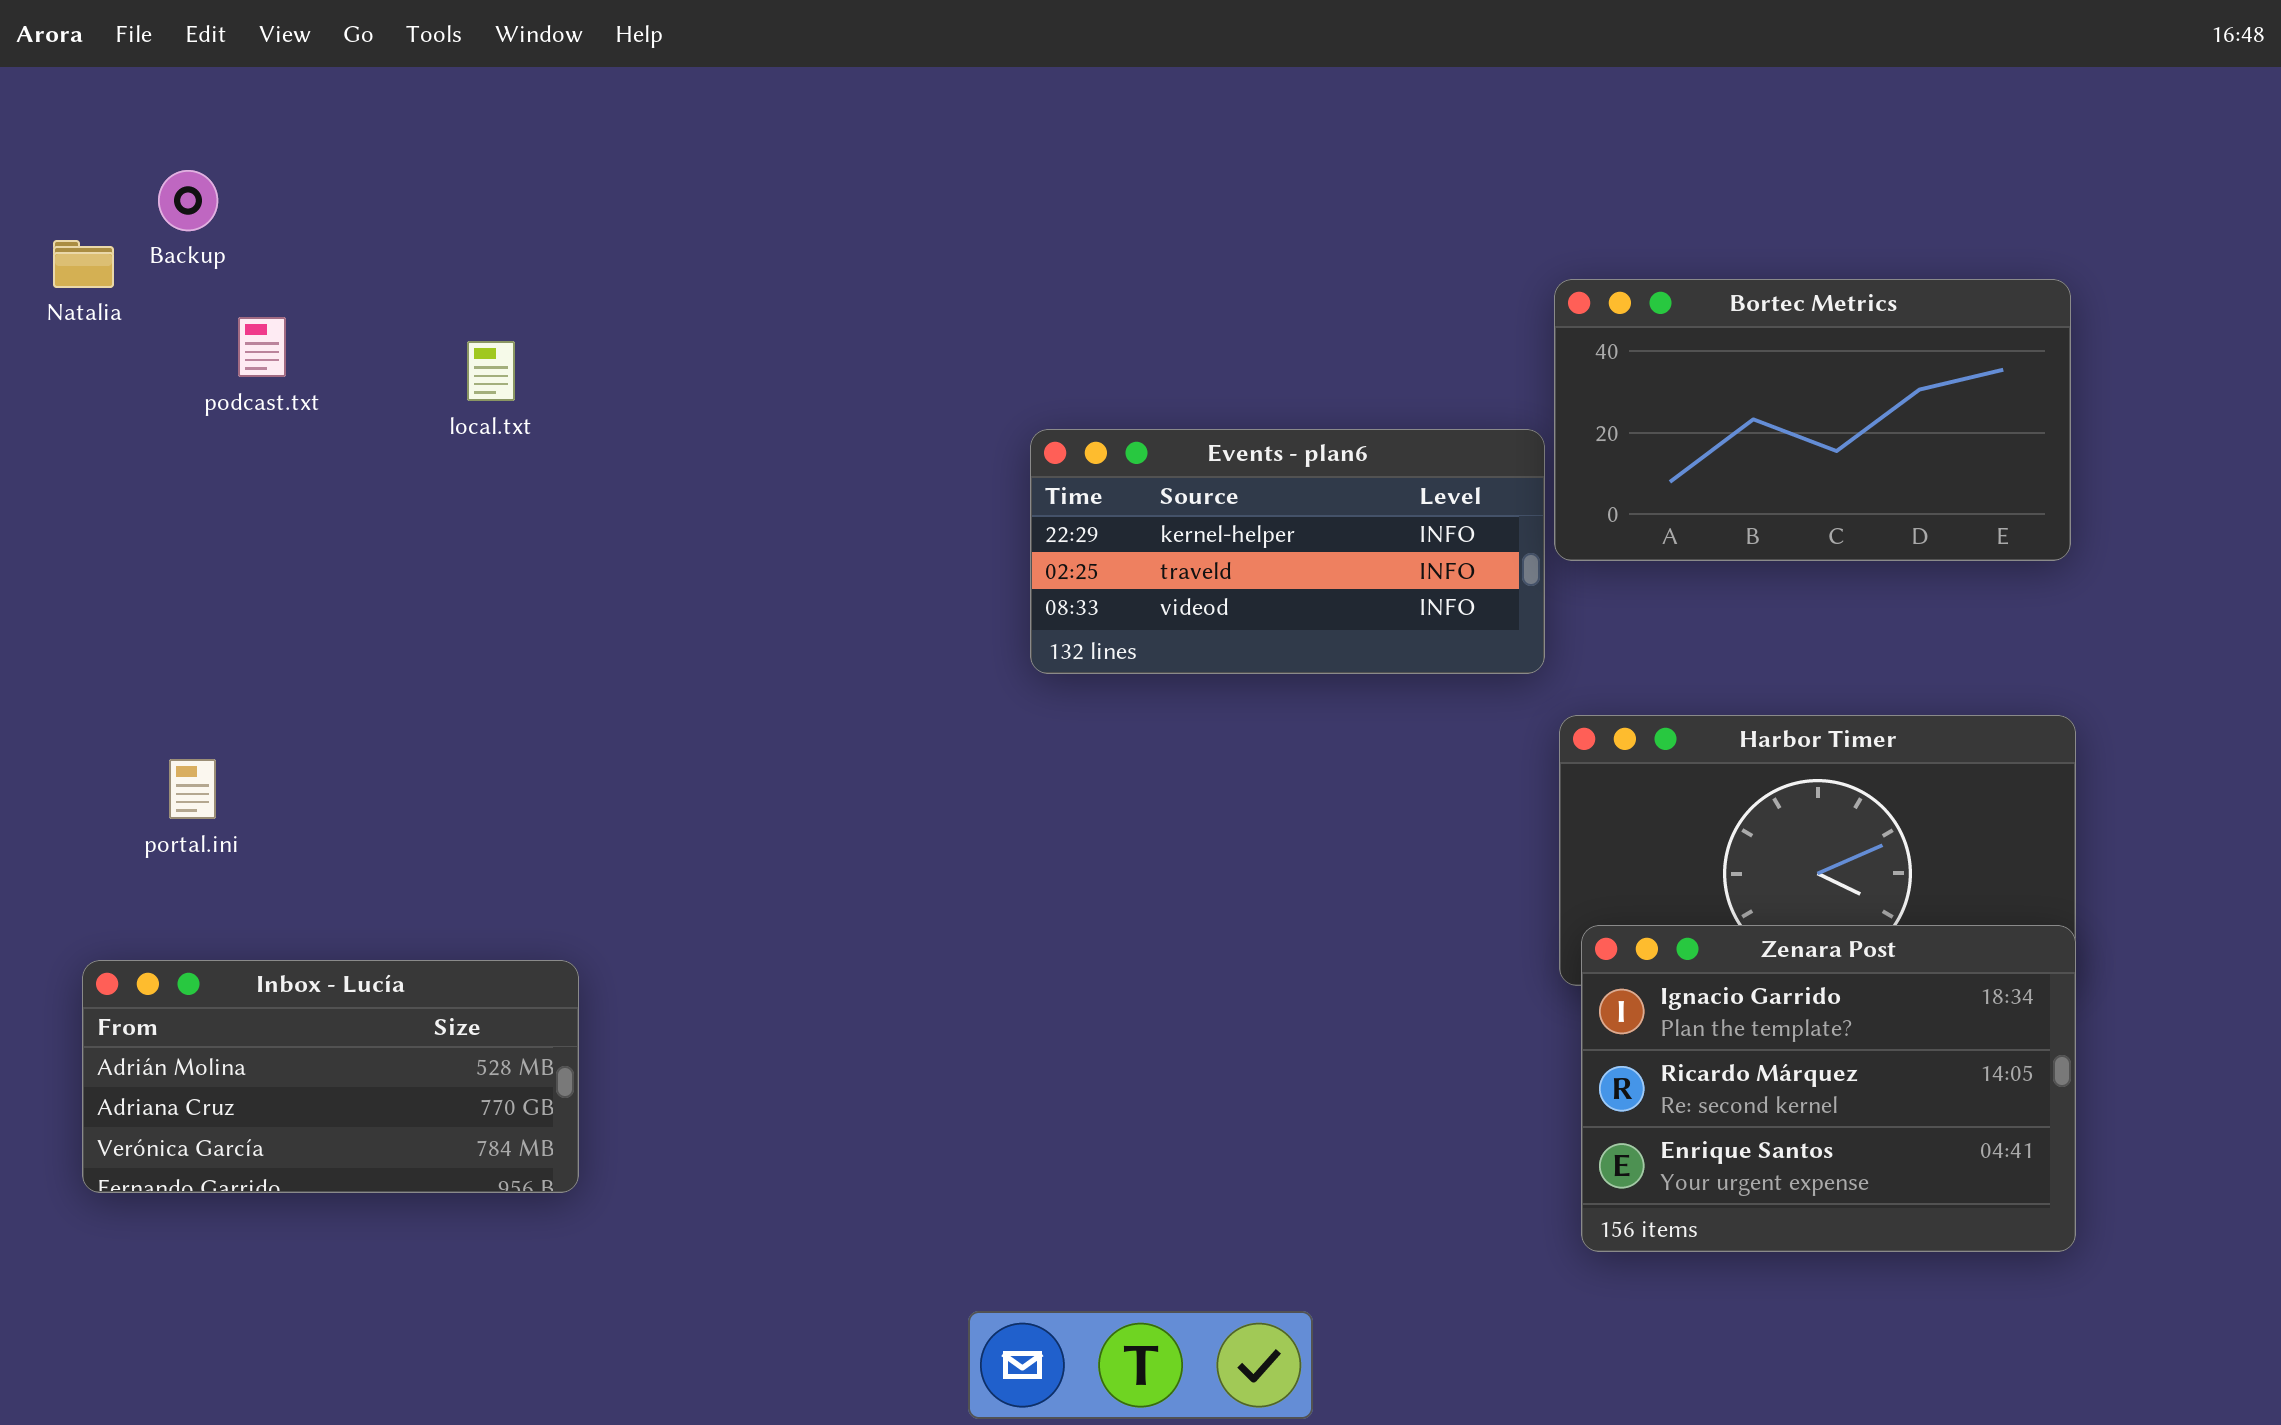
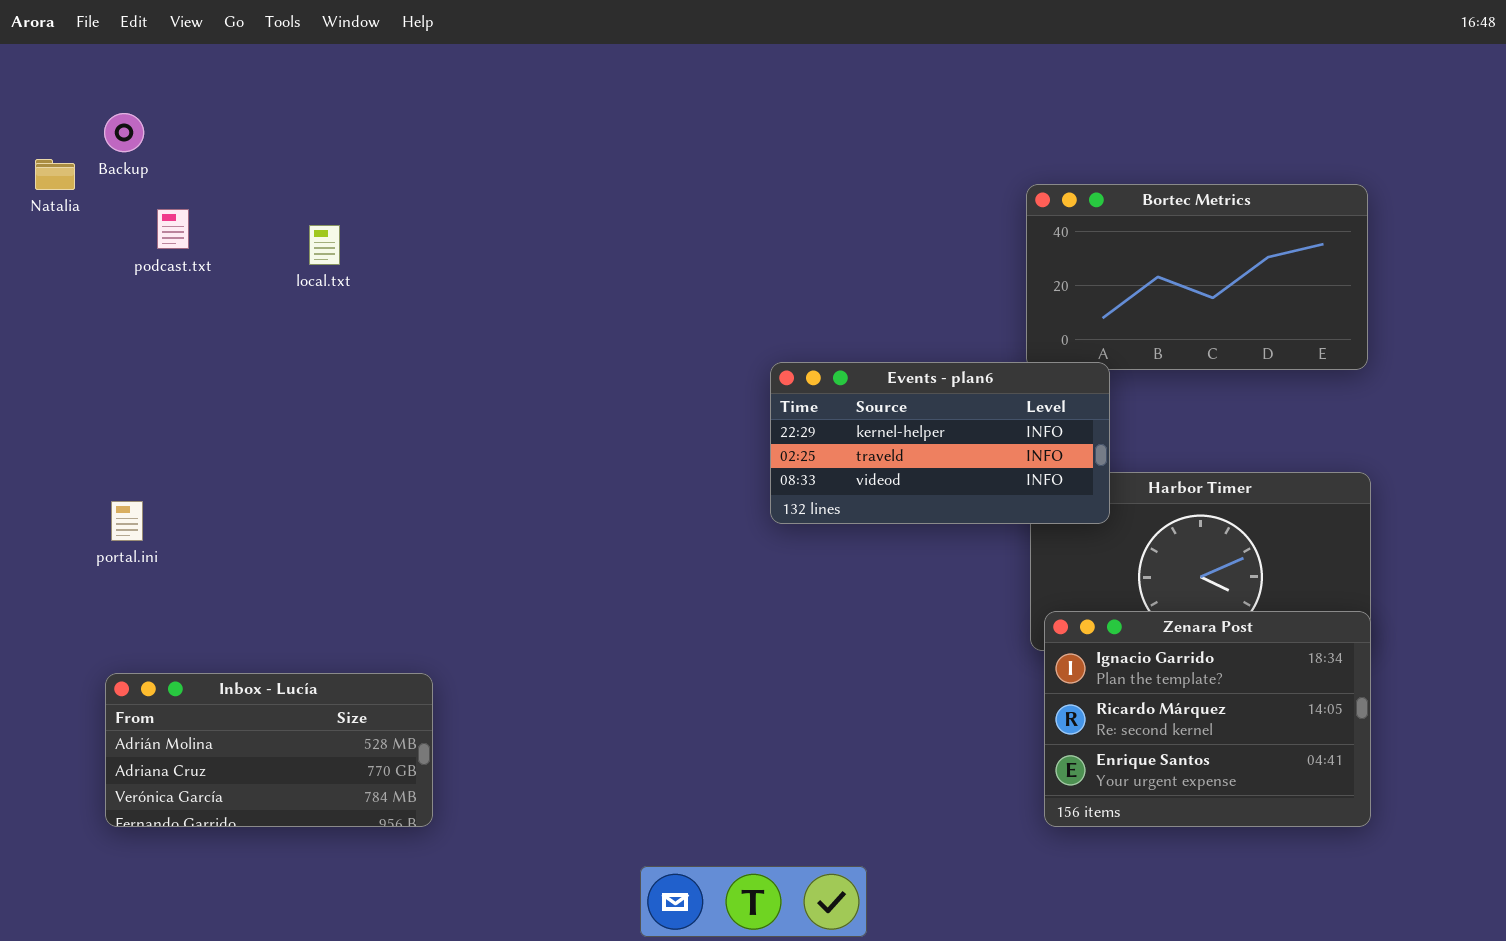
Events - plan6: [1030,429,1545,674] -> [770,362,1110,524], moved
Inbox - Lucía: [82,960,579,1193] -> [105,673,433,827], moved

